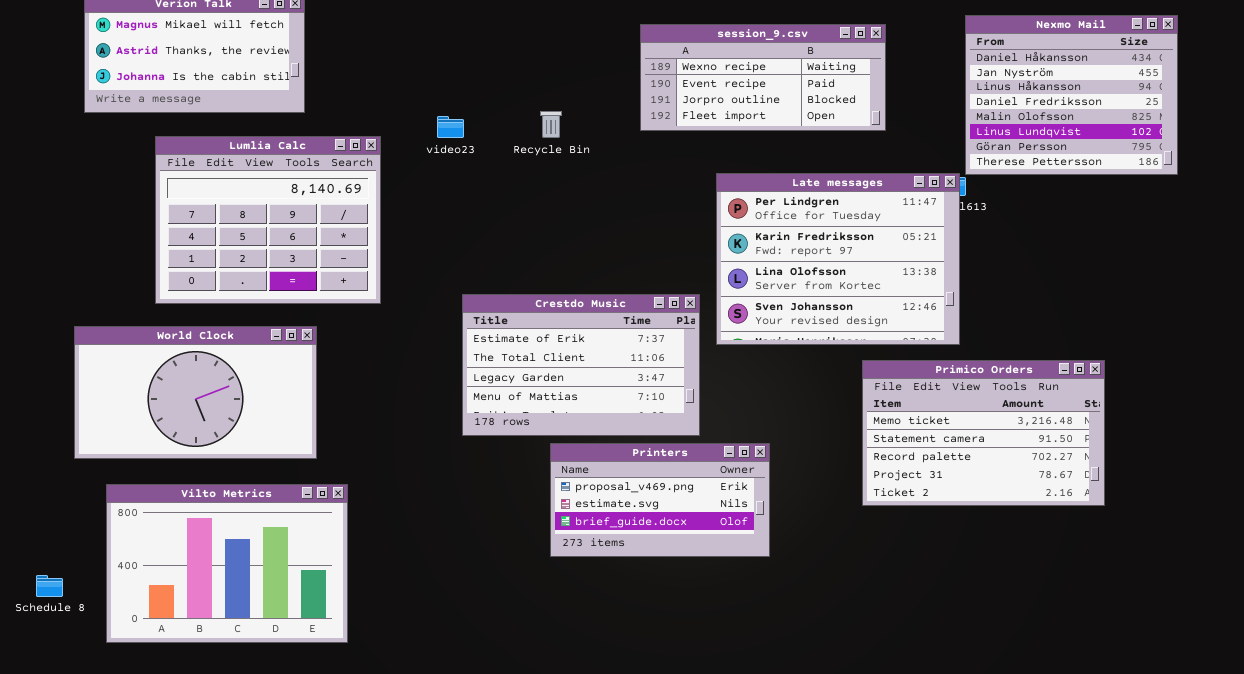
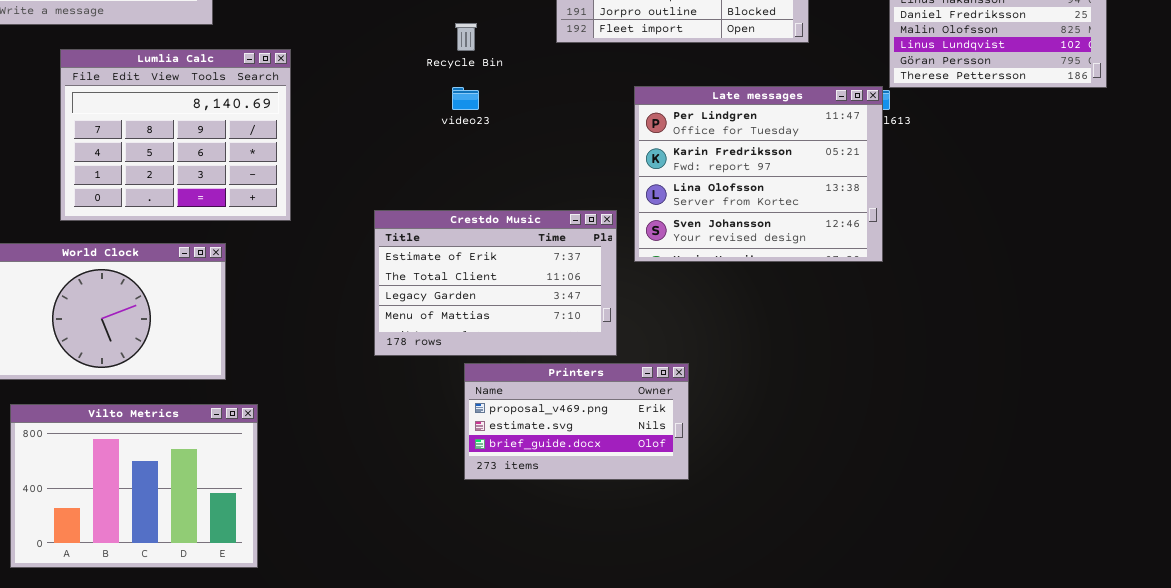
video23: [437,116,464,138] -> [452,87,479,110], moved
Primico Orders: [862,360,1105,506] -> none, closed

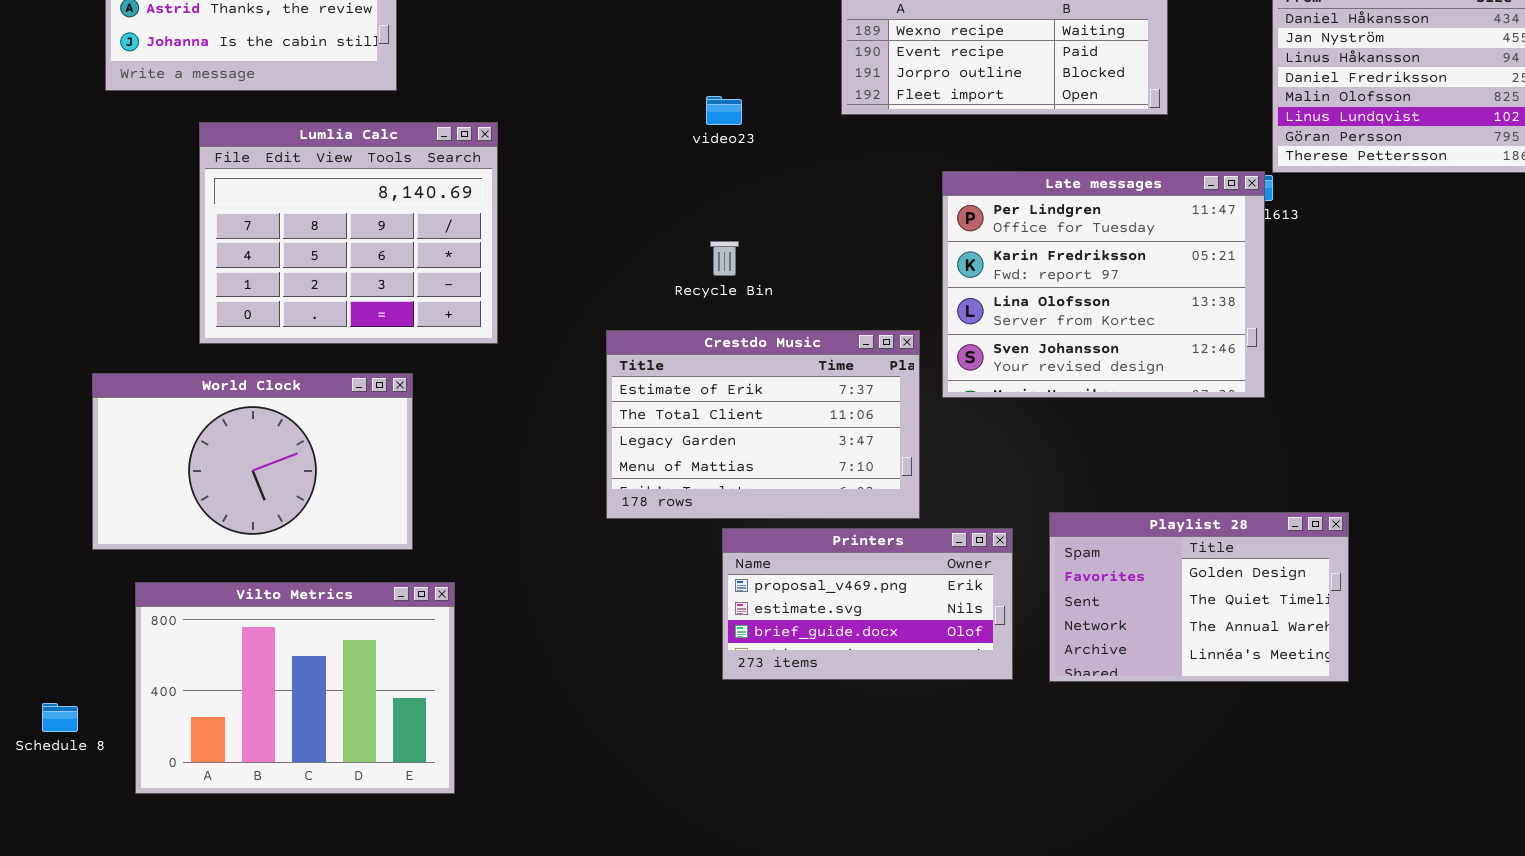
Recycle Bin: [455,23,477,51] -> [710,241,739,276], moved
video23: [452,87,479,110] -> [706,96,742,125], moved
Playlist 28: none -> [1049,512,1349,682], opened

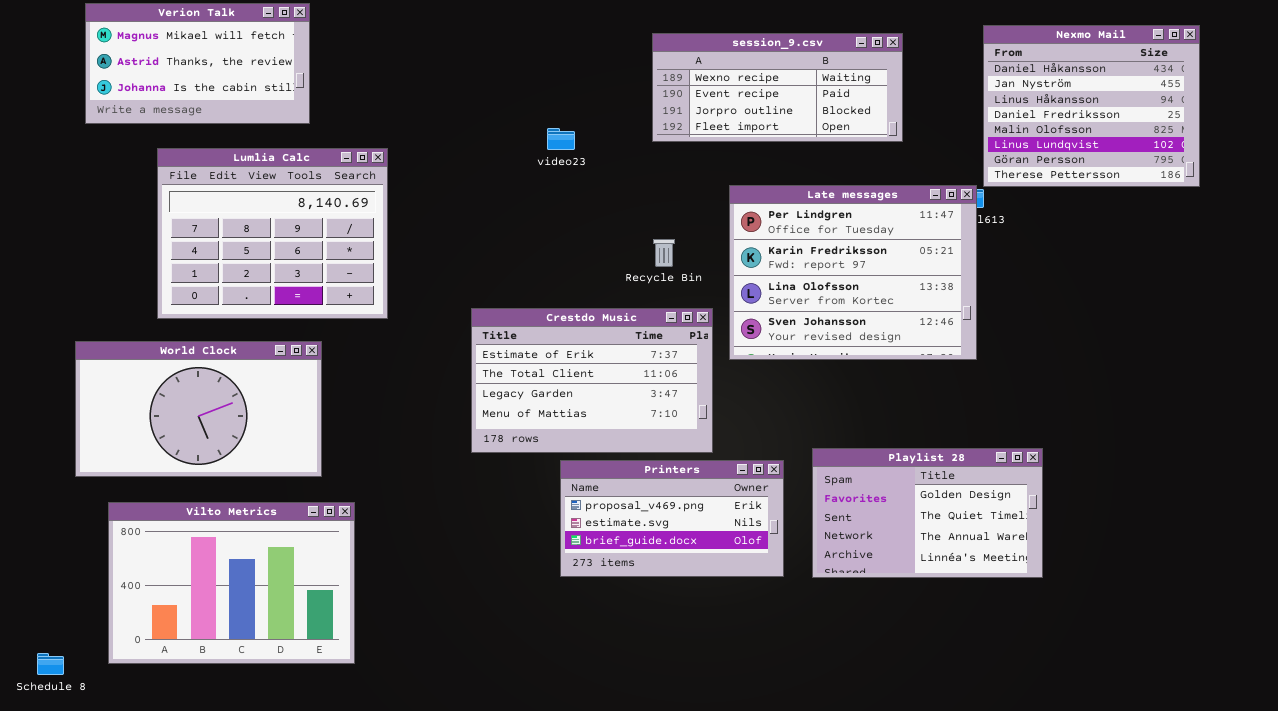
Recycle Bin: [710,241,739,276] -> [653,239,675,267], moved
Schedule 8: [42,703,78,732] -> [37,653,64,675], moved

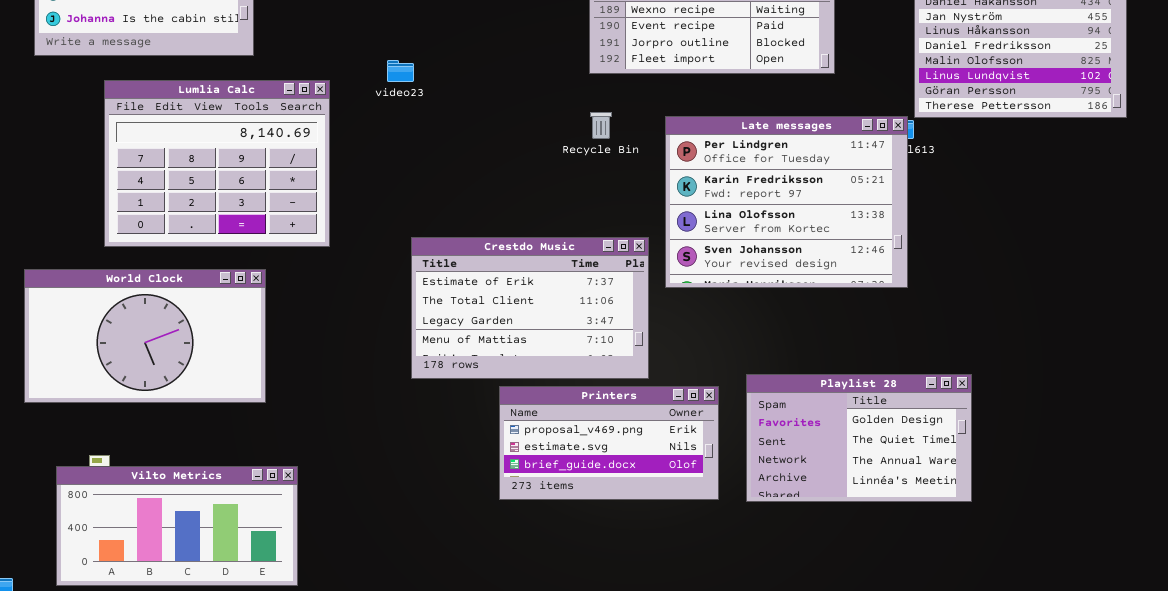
video23: [547,128,575,150] -> [387,60,414,82], moved
Recycle Bin: [653,239,675,267] -> [590,112,612,139], moved
Vilto Metrics: [108,502,355,664] -> [56,466,298,586], resized

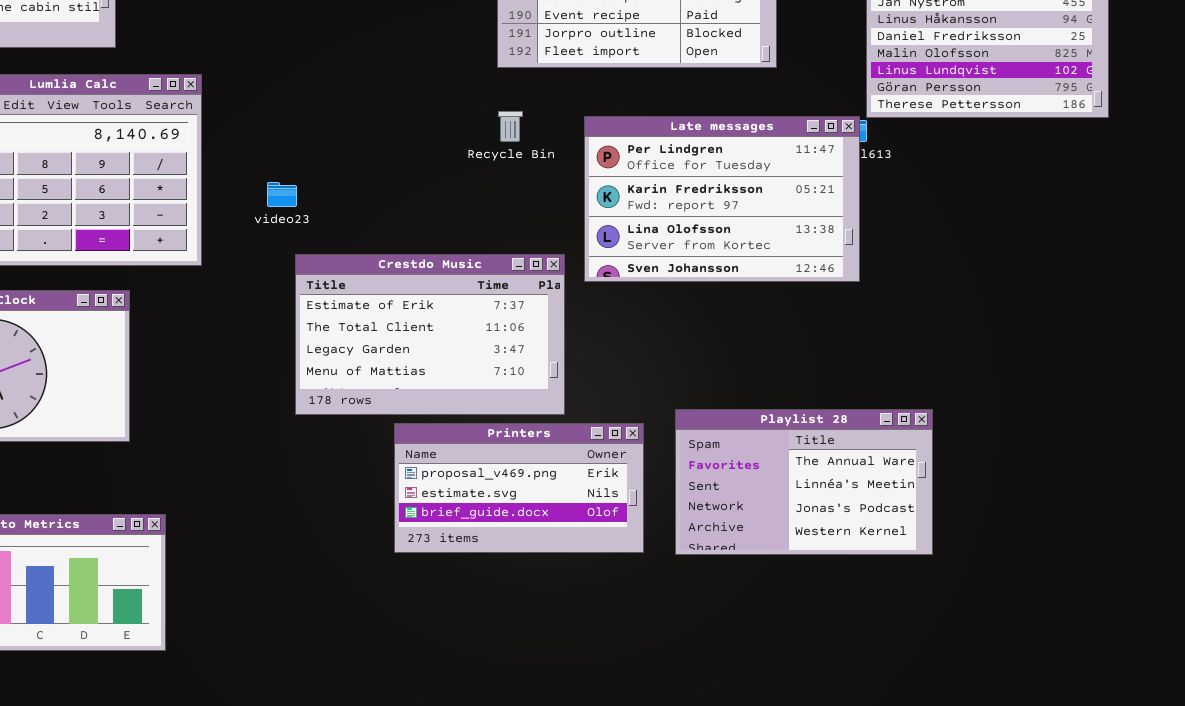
video23: [387,60,414,82] -> [267,182,297,207], moved
Late messages: [665,116,908,288] -> [584,116,860,282], resized
Playlist 28: [746,374,972,502] -> [675,409,933,555], scrolled down 2 rows

